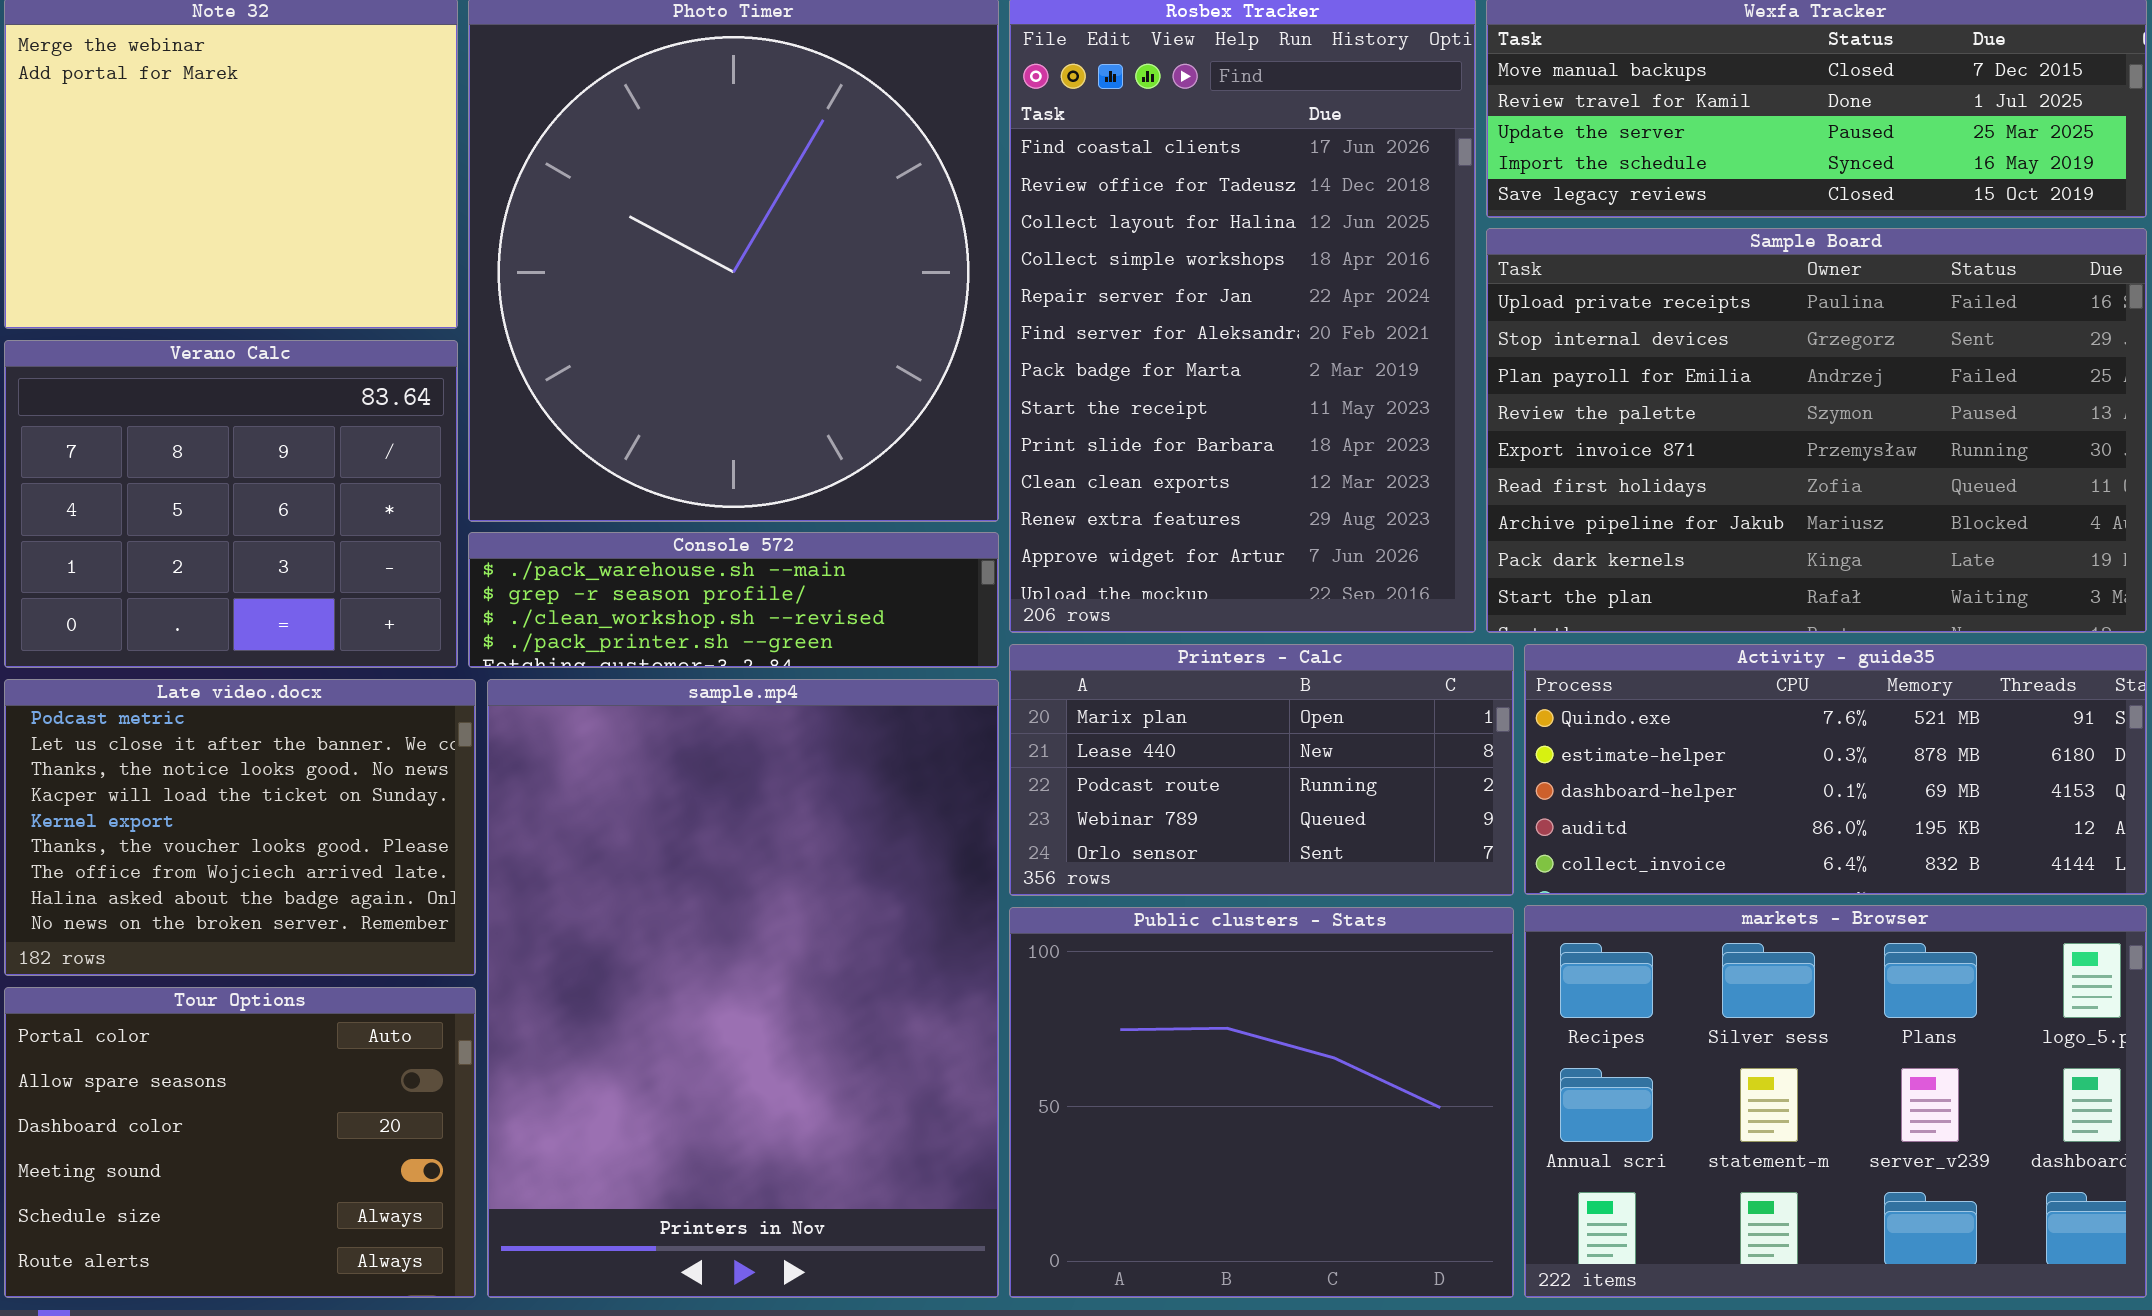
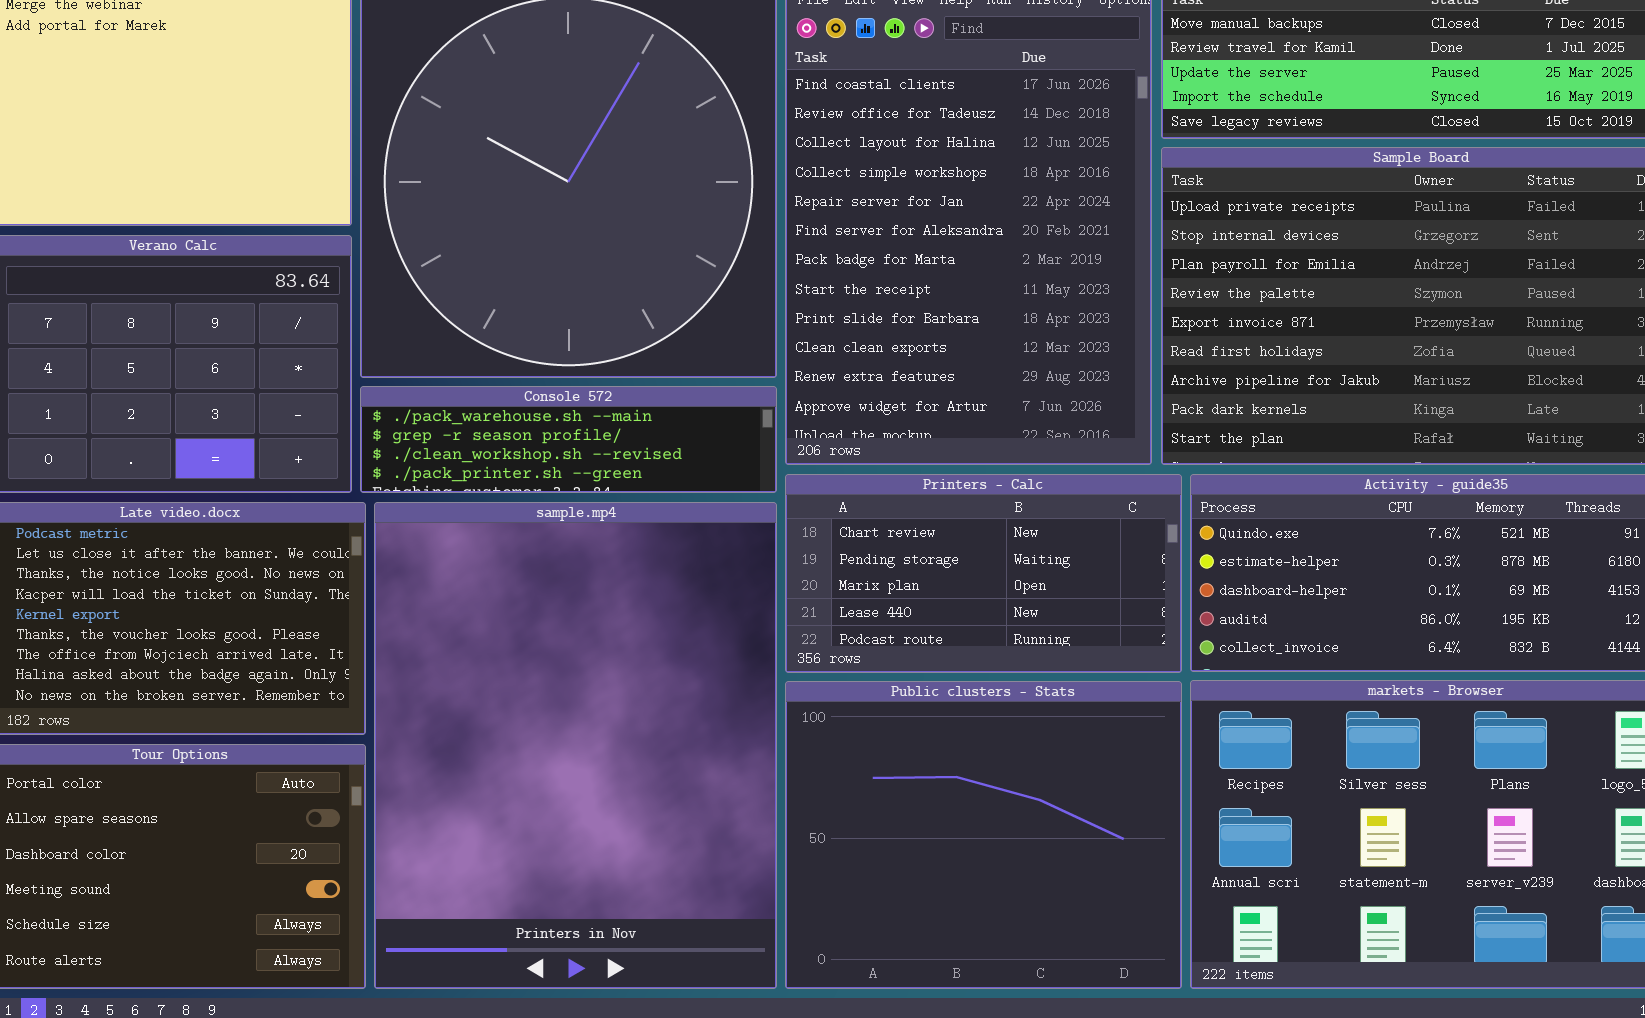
Printers - Calc: [1009,644,1514,896] -> [785,474,1182,673], scrolled up 2 rows

